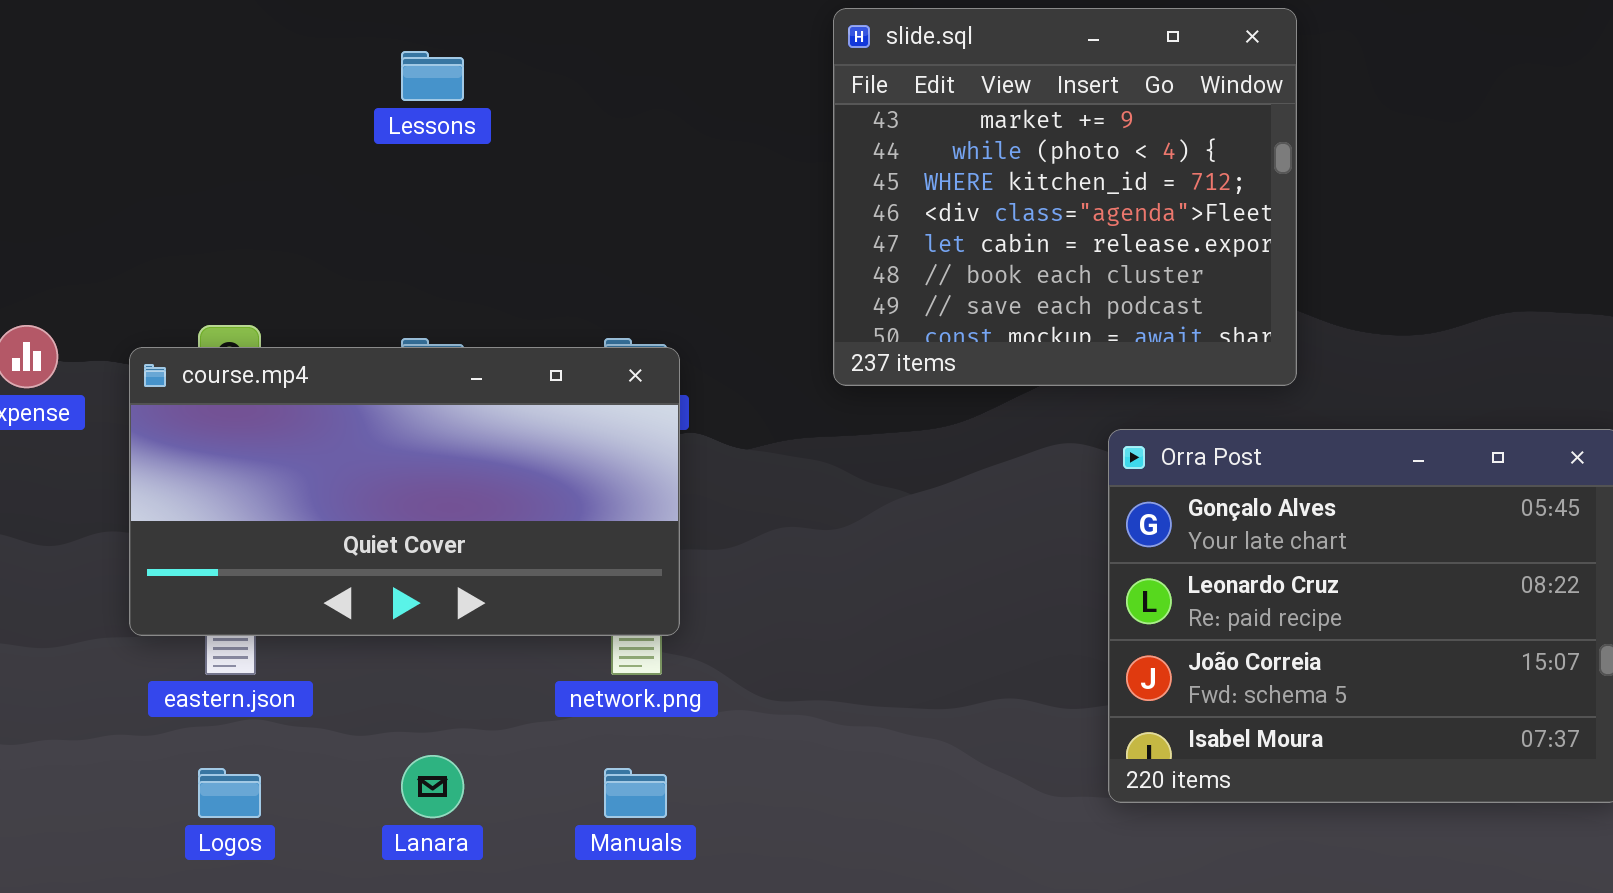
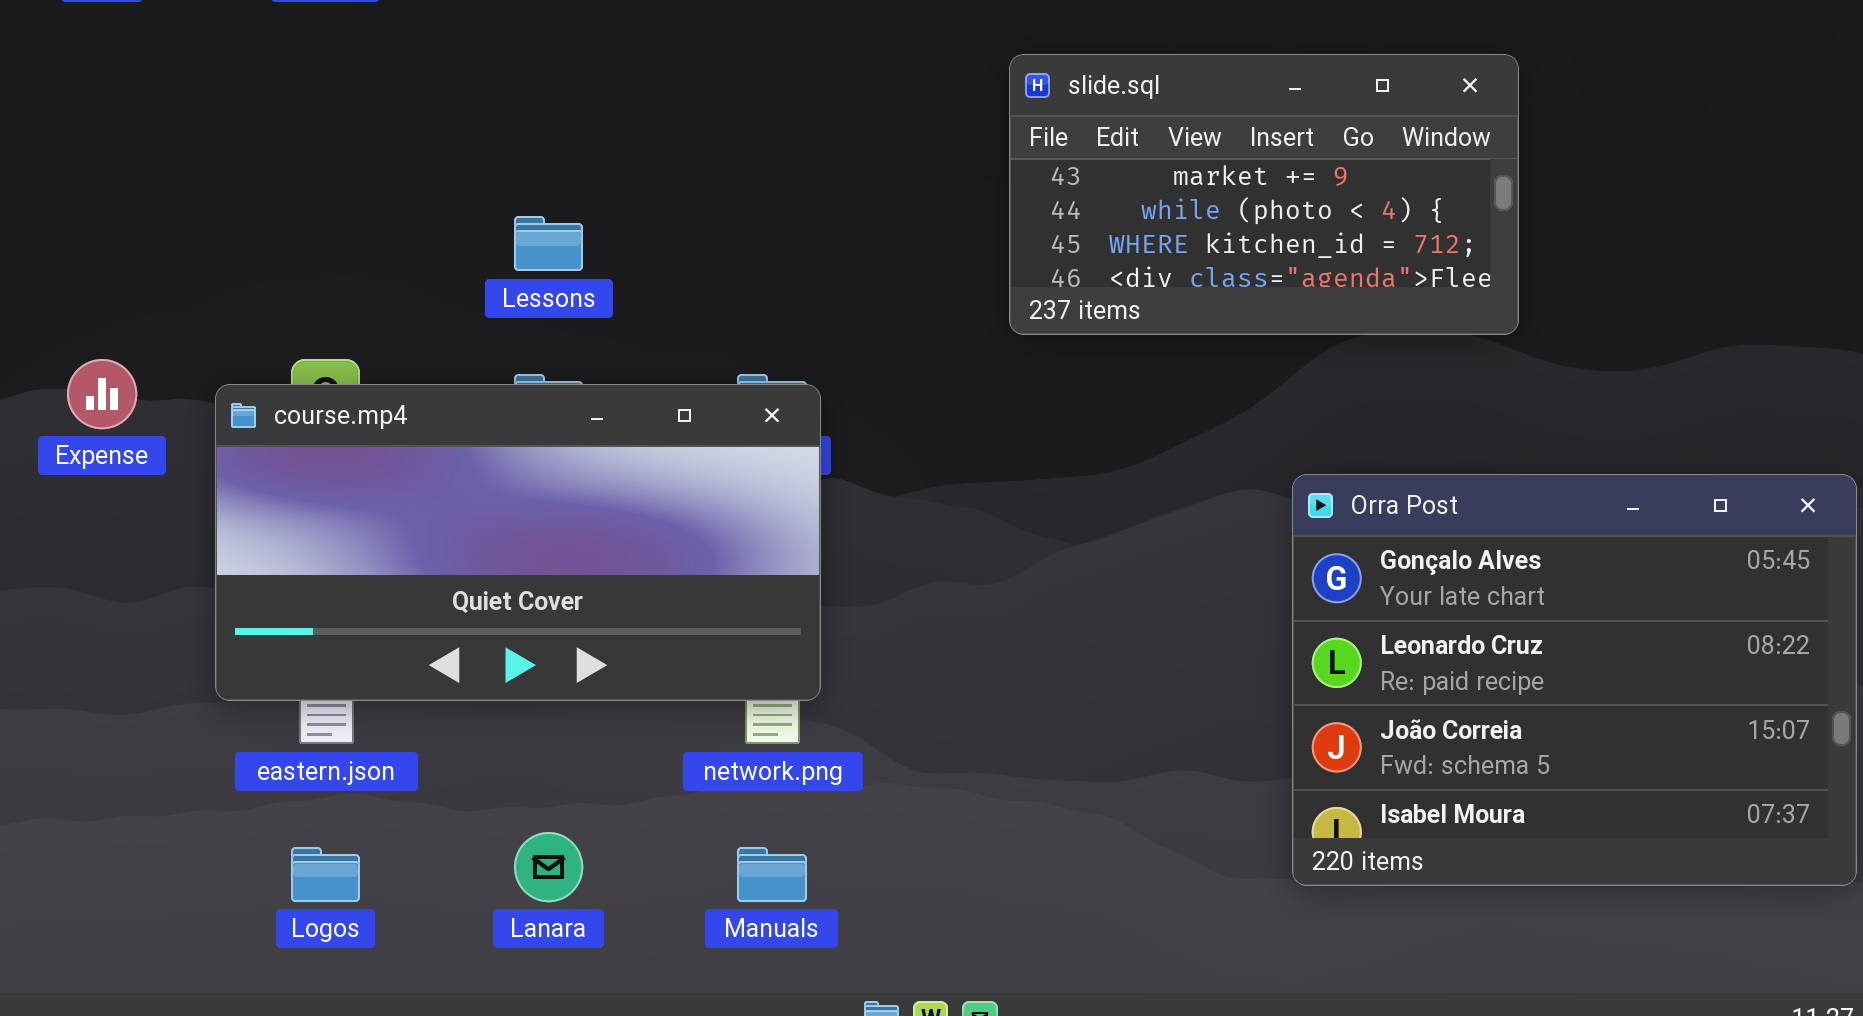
slide.sql: [833,8,1297,386] -> [1009,54,1519,335], moved, resized
Lessons: [401,51,464,101] -> [514,216,583,271], moved

